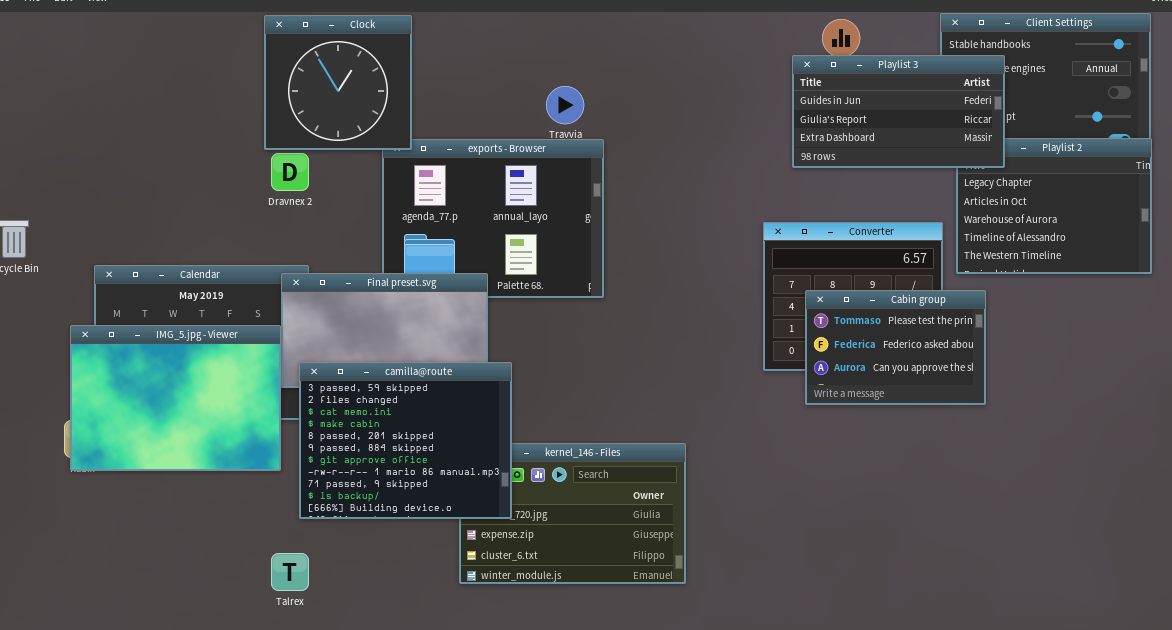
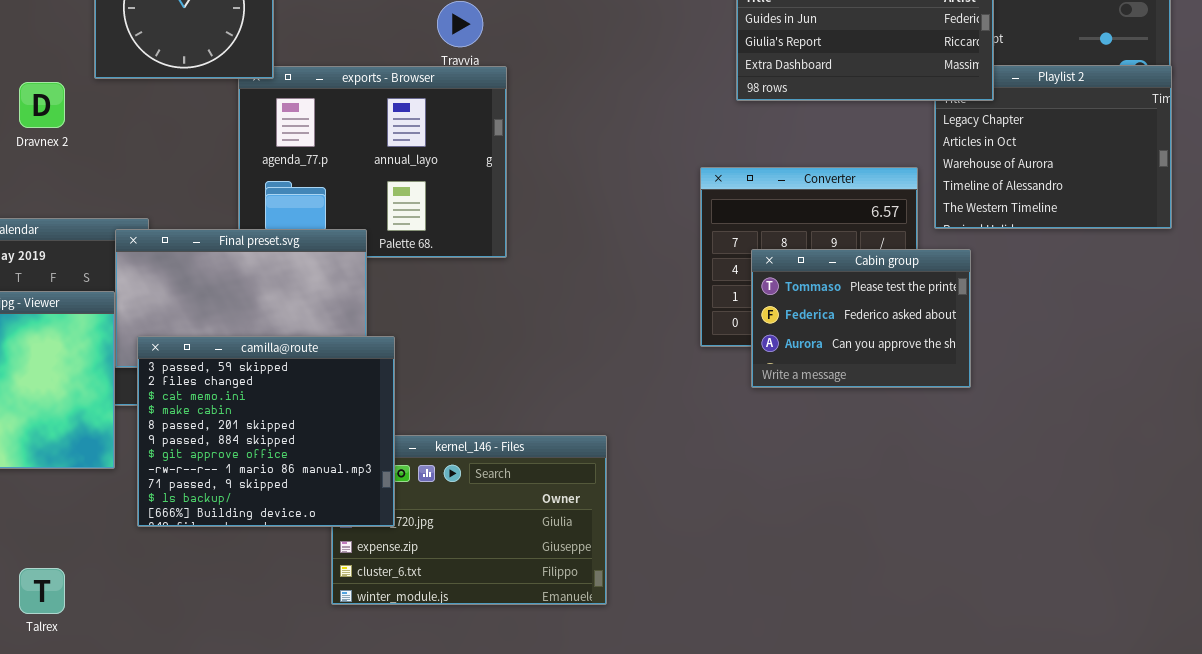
Dravnex 2: [271,153,309,191] -> [19,82,65,128], moved
Talrex: [271,553,309,591] -> [19,568,65,614], moved

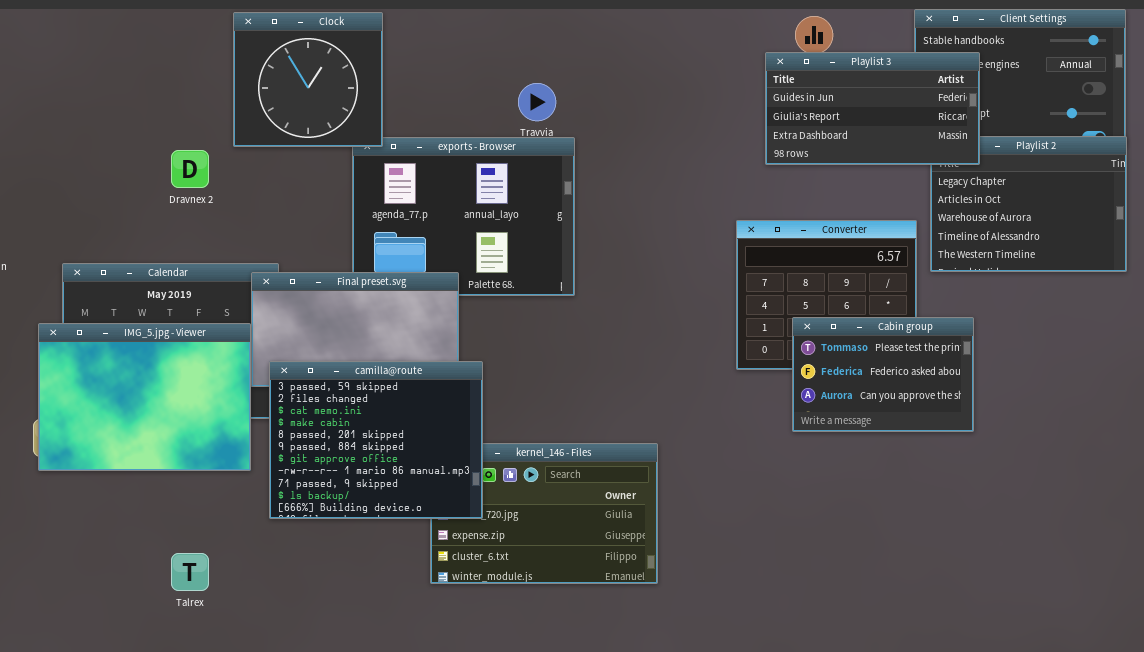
Cabin group: [751,249,971,388] -> [792,317,974,432], moved

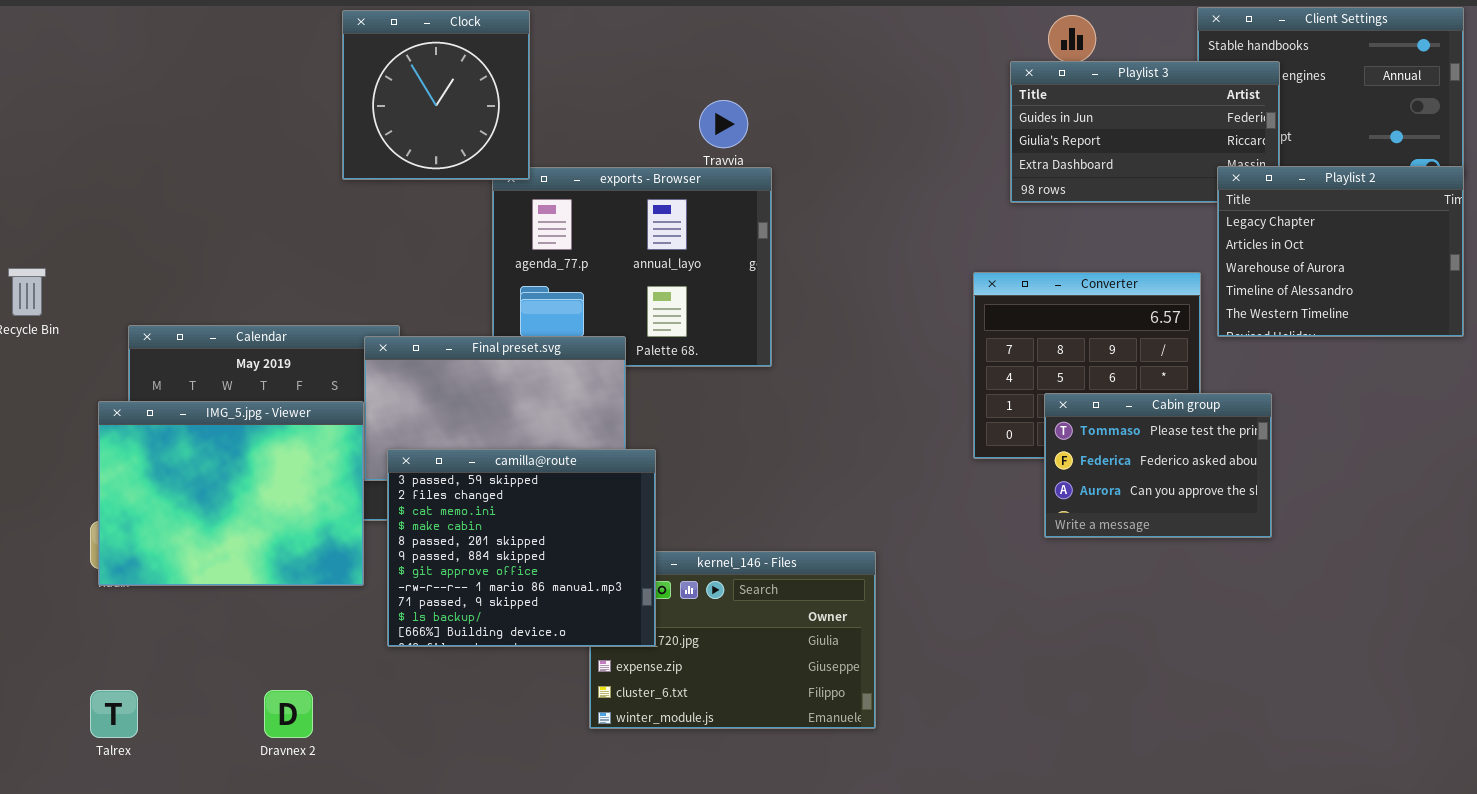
Playlist 2: [930,136,1127,272] -> [1217,166,1464,337], raised
Dravnex 2: [171,150,209,188] -> [264,690,313,738], moved
Talrex: [171,553,209,591] -> [90,690,138,738], moved

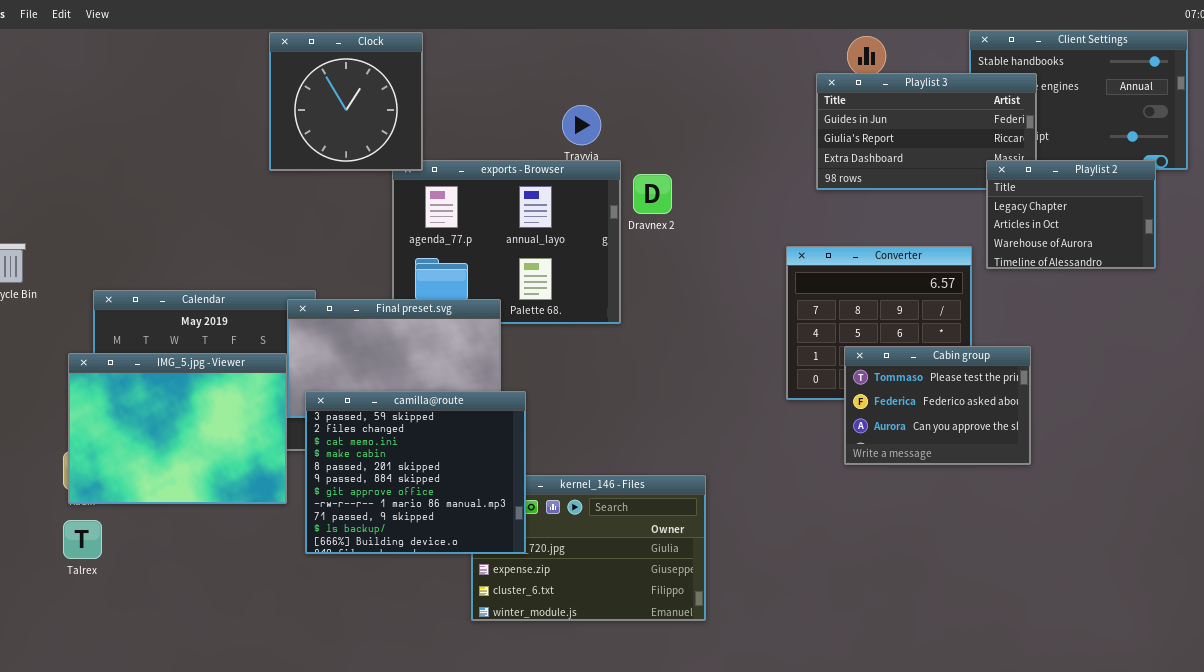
Playlist 2: [1217,166,1464,337] -> [986,160,1156,269], resized
Talrex: [90,690,138,738] -> [63,520,102,559], moved
Dravnex 2: [264,690,313,738] -> [633,174,672,214], moved

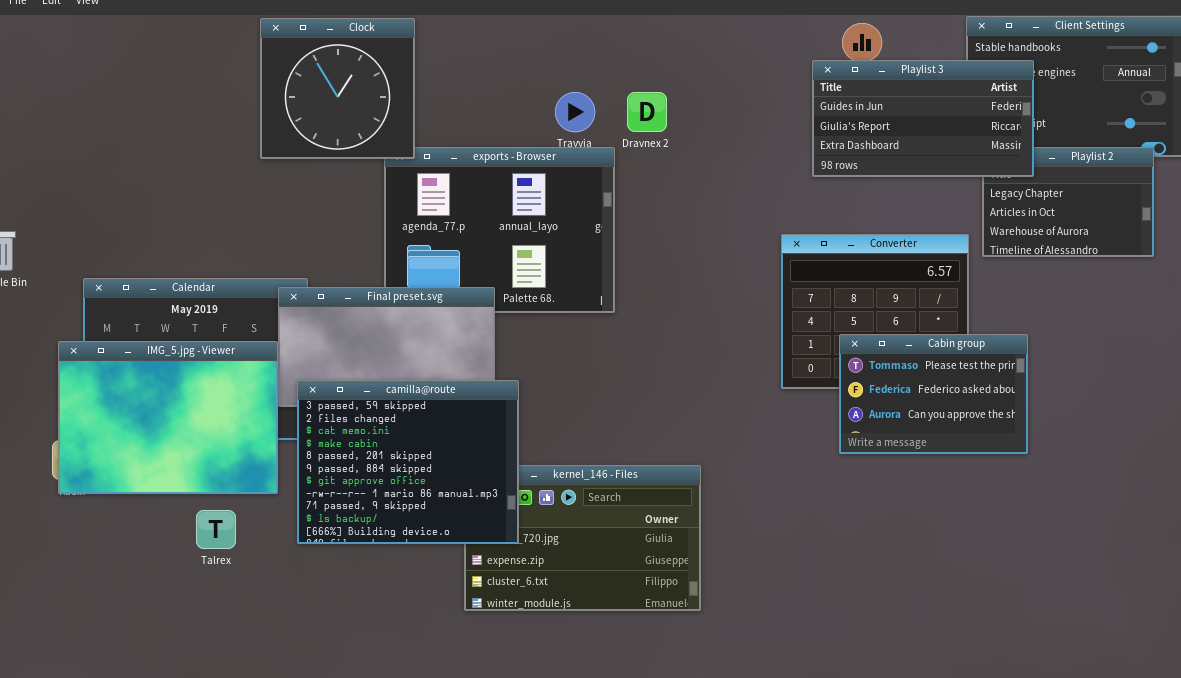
Playlist 3: [816,73,1037,190] -> [812,60,1034,177], raised
Dravnex 2: [633,174,672,214] -> [627,92,667,132], moved
Talrex: [63,520,102,559] -> [196,510,236,549], moved

